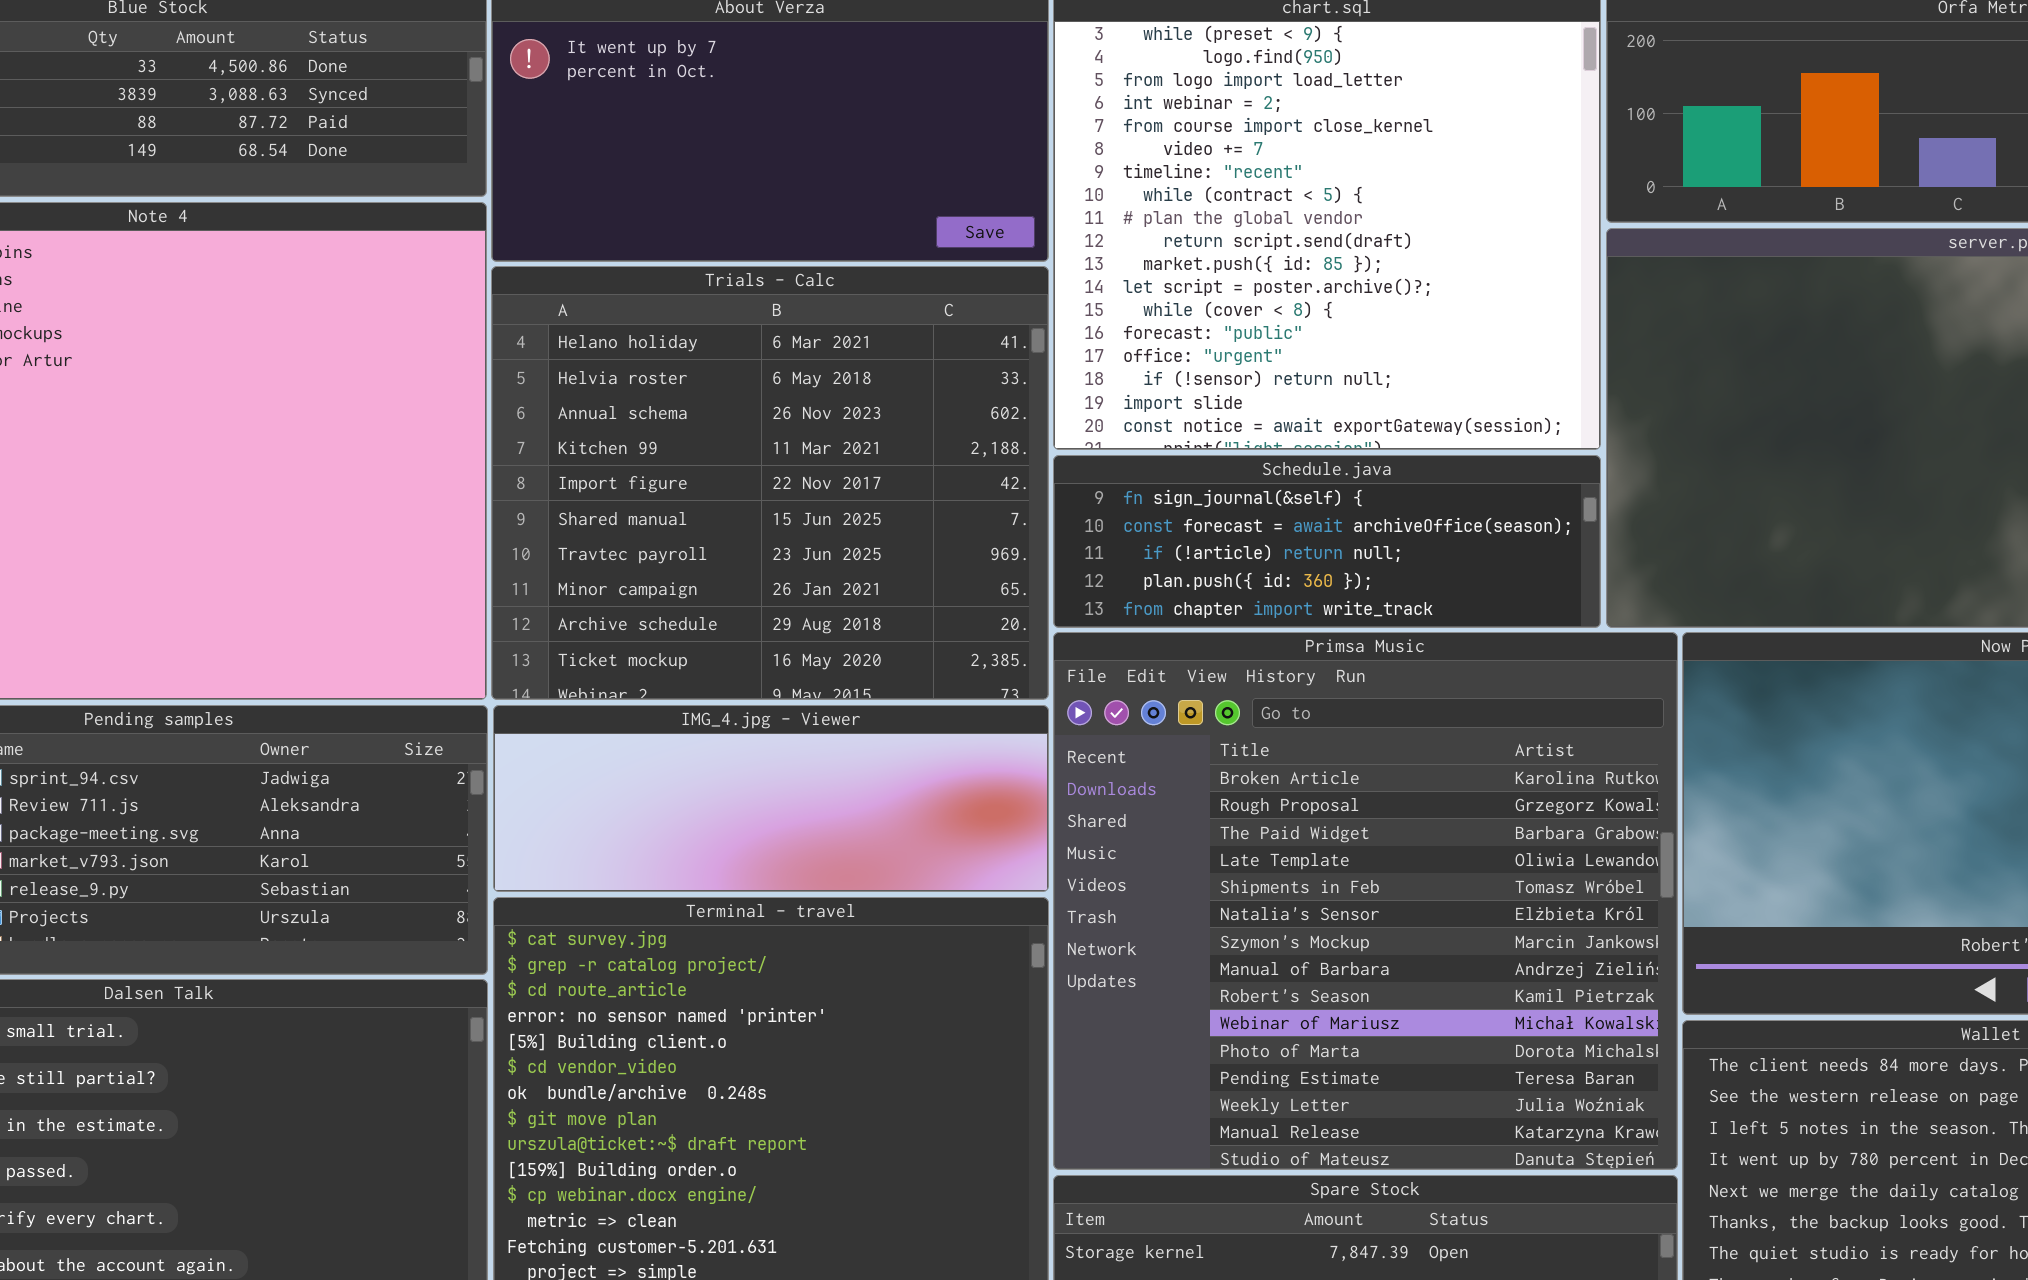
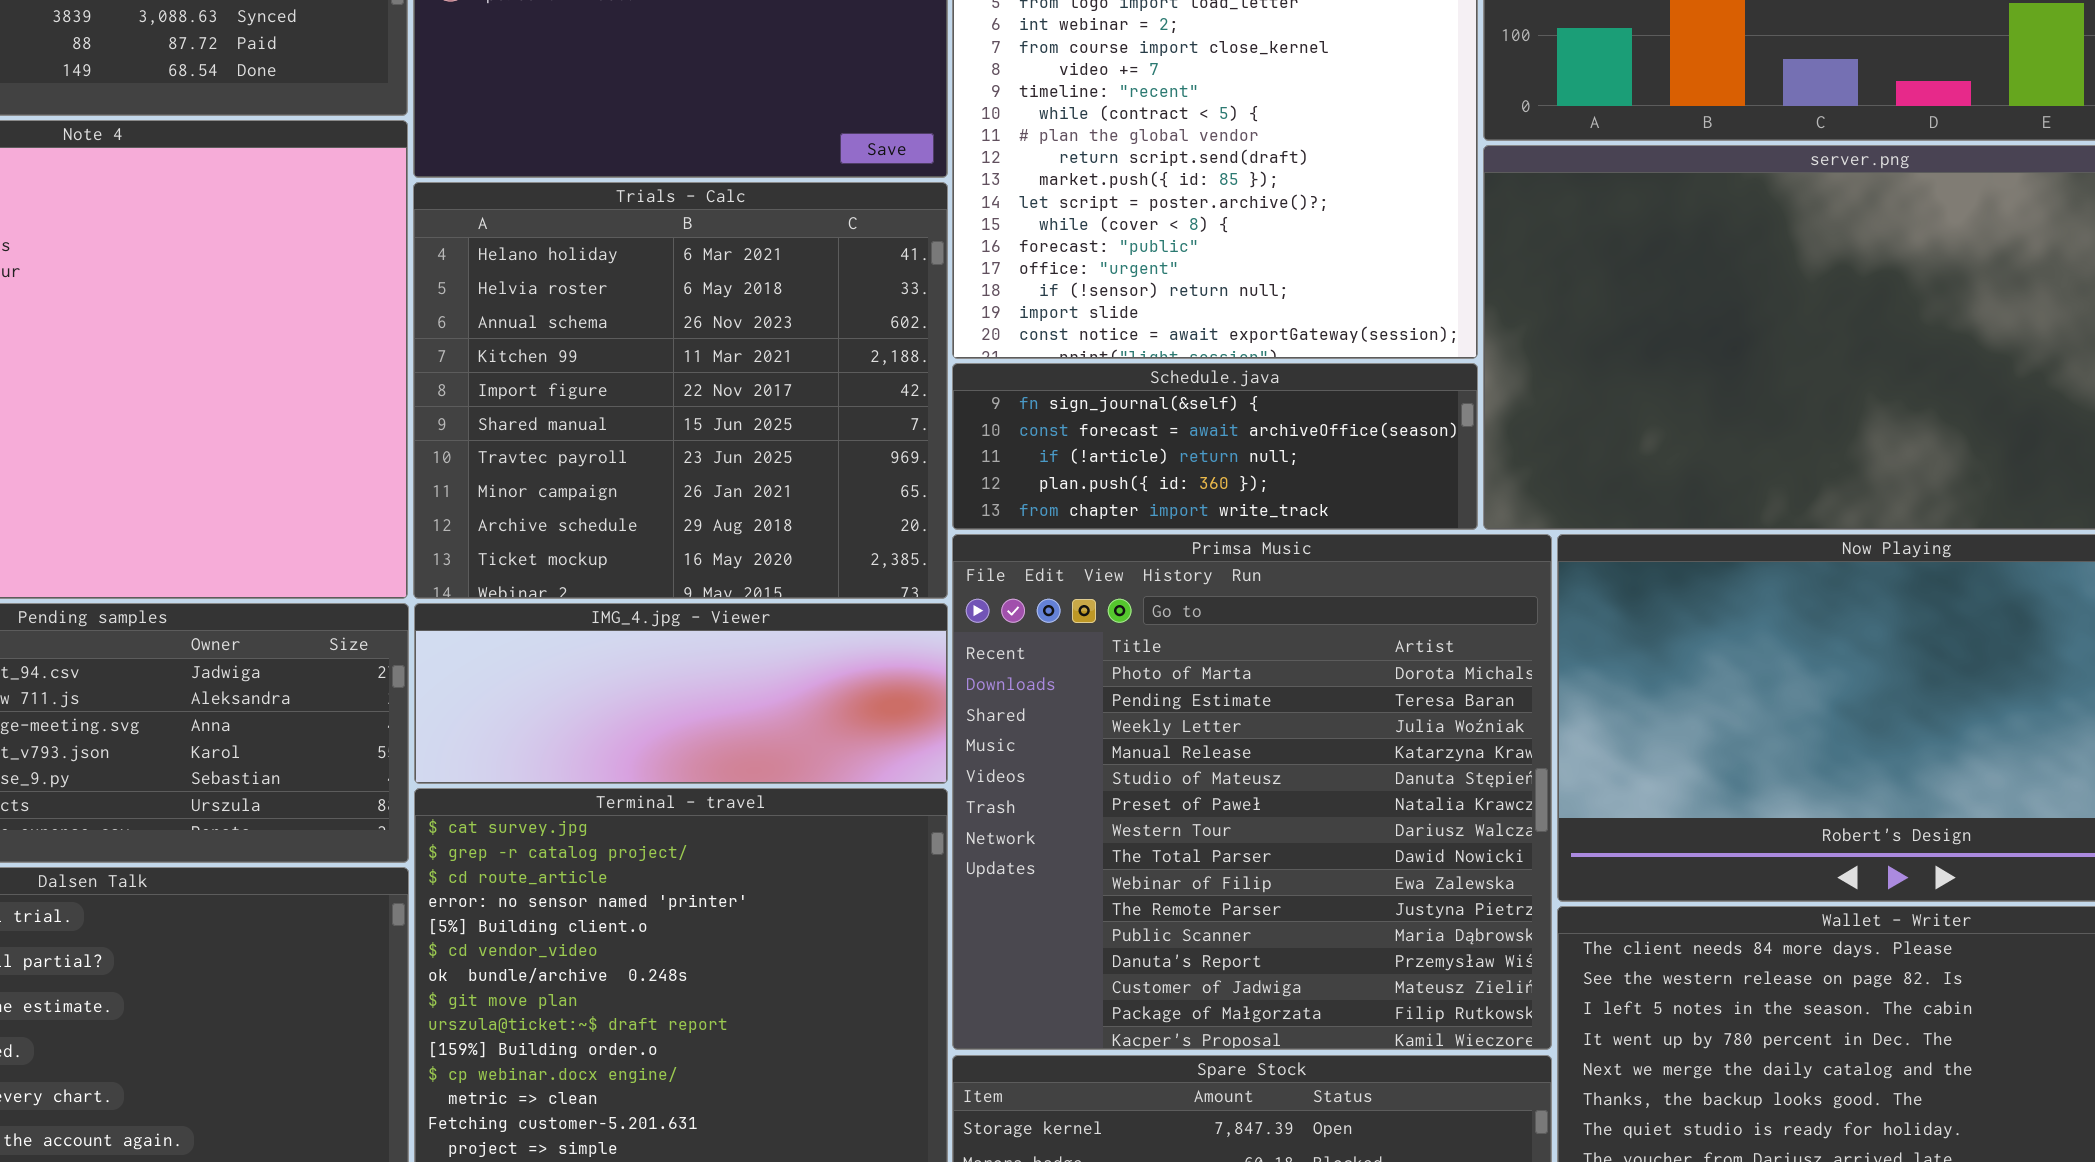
Primsa Music: [1053,632,1678,1170] -> [952,534,1552,1050], scrolled down 10 rows

